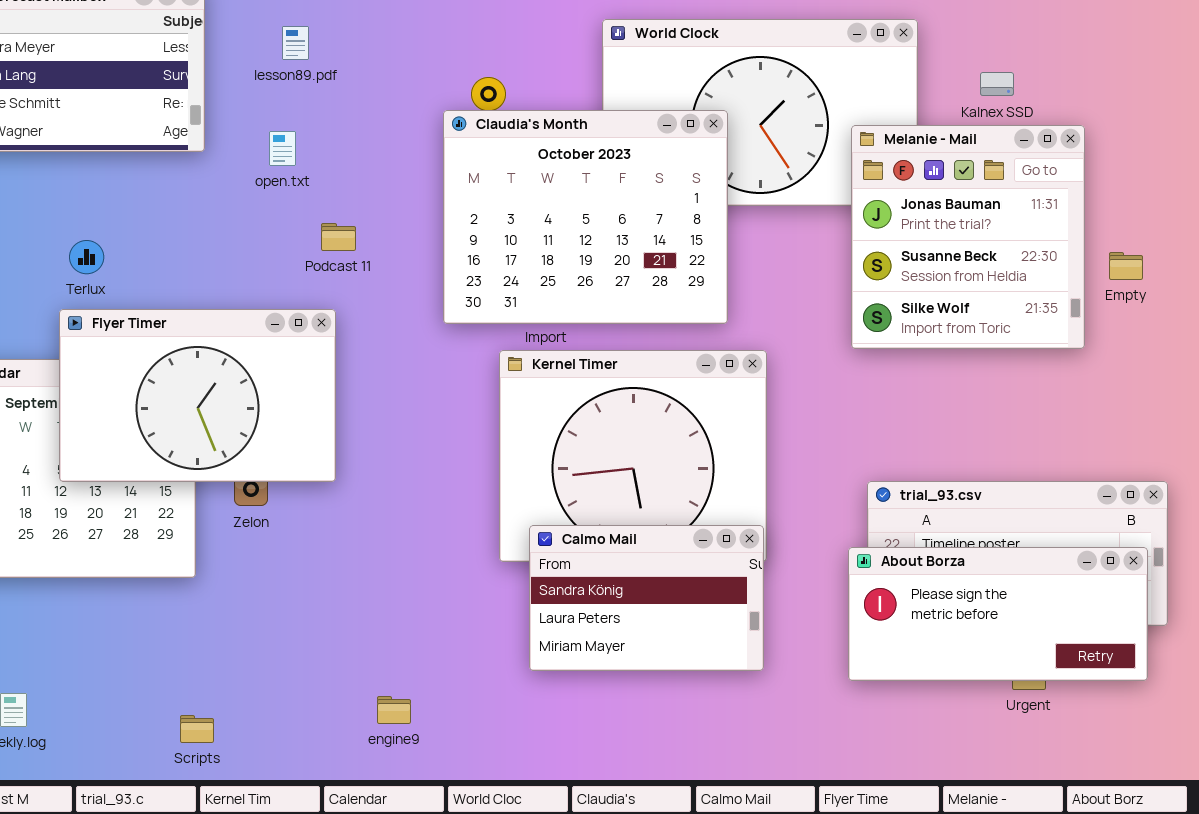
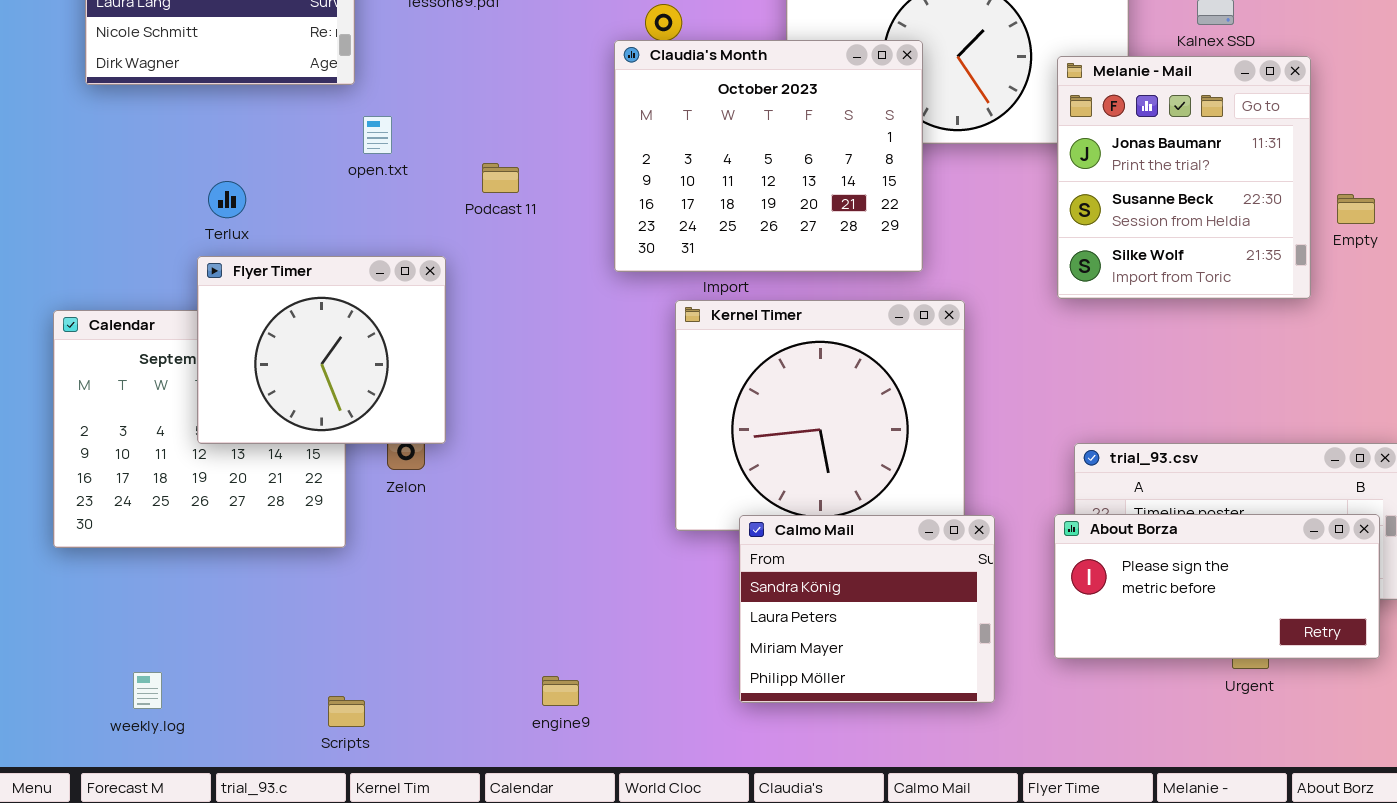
open.txt: [269,131,296,166] -> [363,116,392,154], moved
Flyer Timer: [59,309,336,482] -> [197,256,446,444], resized
Calmo Mail: [529,525,764,671] -> [739,515,995,703], moved, resized

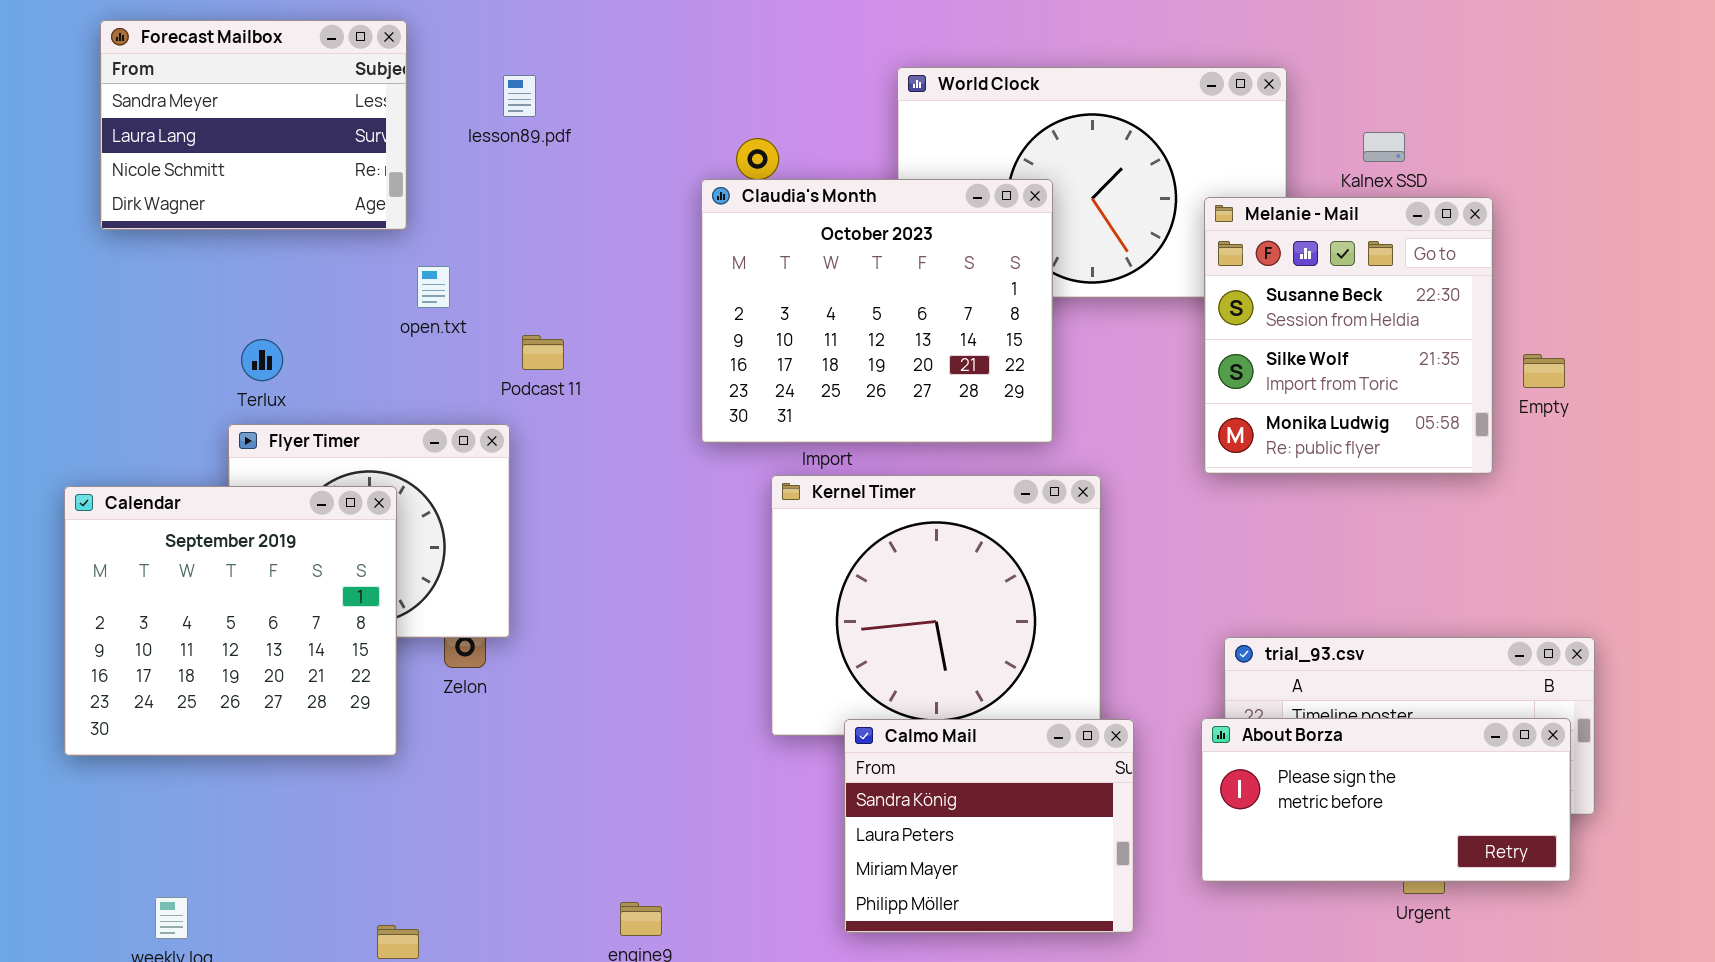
Melanie - Mail: [1057,56,1311,299] -> [1204,197,1493,474], scrolled down 1 row
Podcast 11: [482,163,519,193] -> [522,335,564,370], moved
Calendar: [53,310,346,548] -> [64,486,397,756], raised

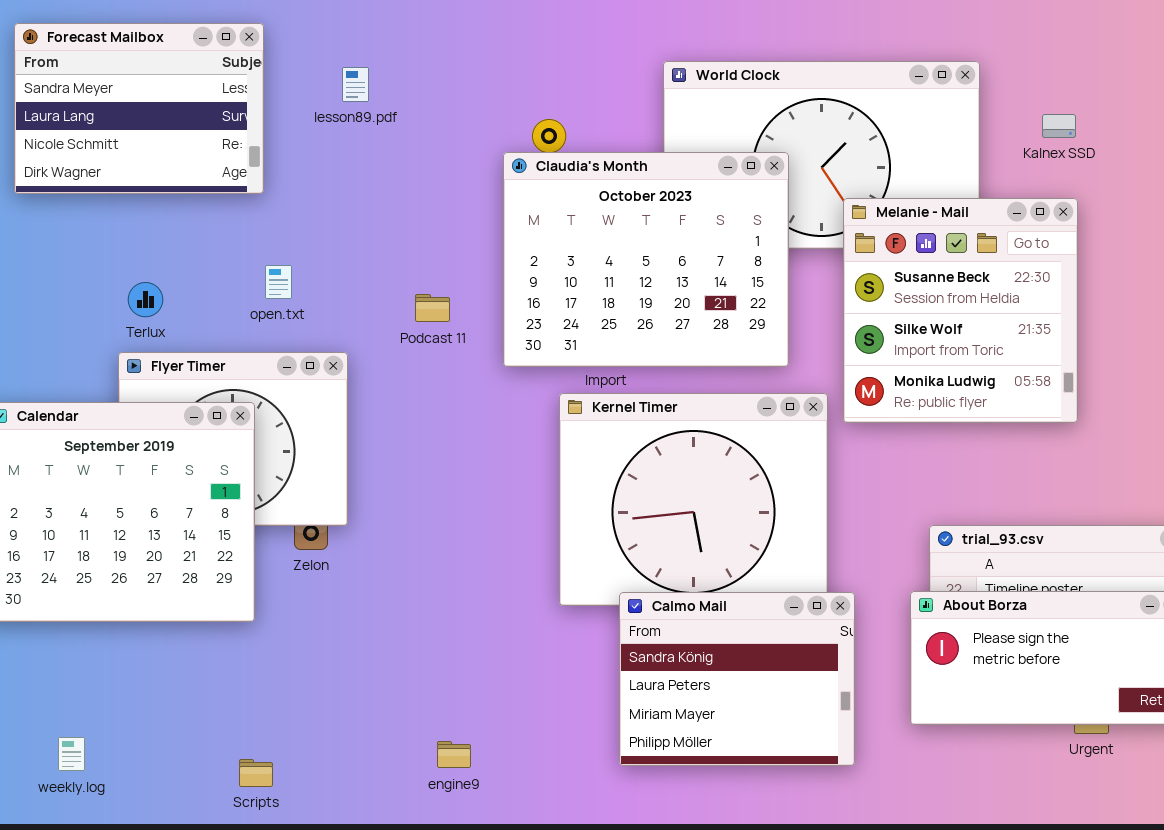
Melanie - Mail: [1204,197,1493,474] -> [843,198,1078,423], moved
open.txt: [417,266,450,308] -> [265,265,292,299], moved
Podcast 11: [522,335,564,370] -> [415,294,450,322], moved

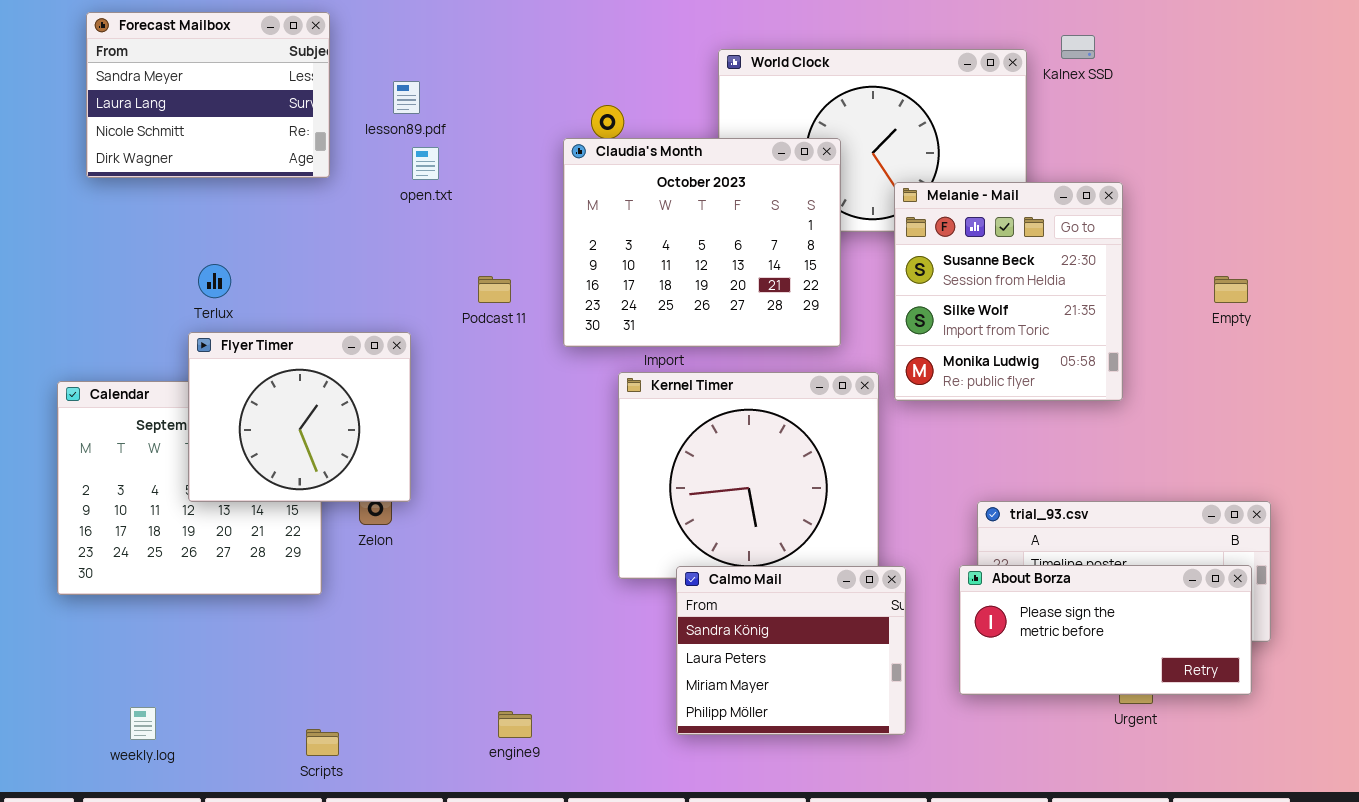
lesson89.pdf: [342,67,369,102] -> [393,81,420,114], moved
Kalnex SSD: [1042,114,1076,138] -> [1061,35,1095,59], moved
open.txt: [265,265,292,299] -> [412,147,439,180], moved
Flyer Timer: [118,352,348,526] -> [188,332,411,502], raised

